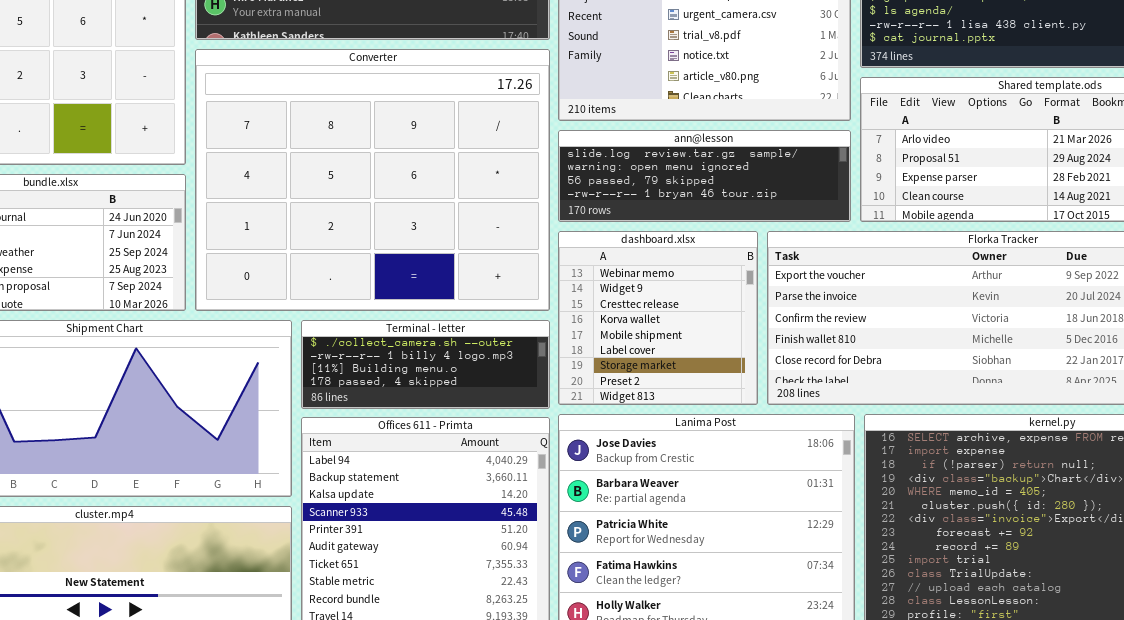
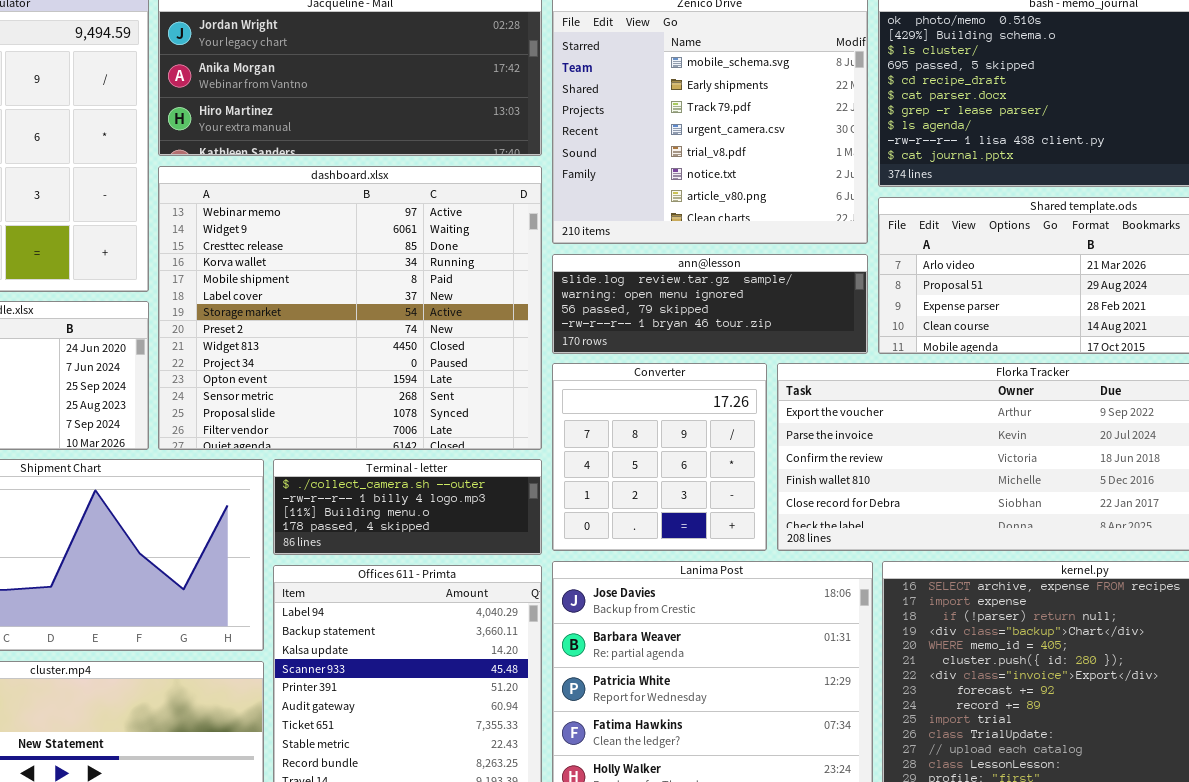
Converter: [195,49,550,311] -> [552,363,767,551], moved, resized
dashboard.xlsx: [558,231,758,405] -> [158,166,542,450], moved, resized

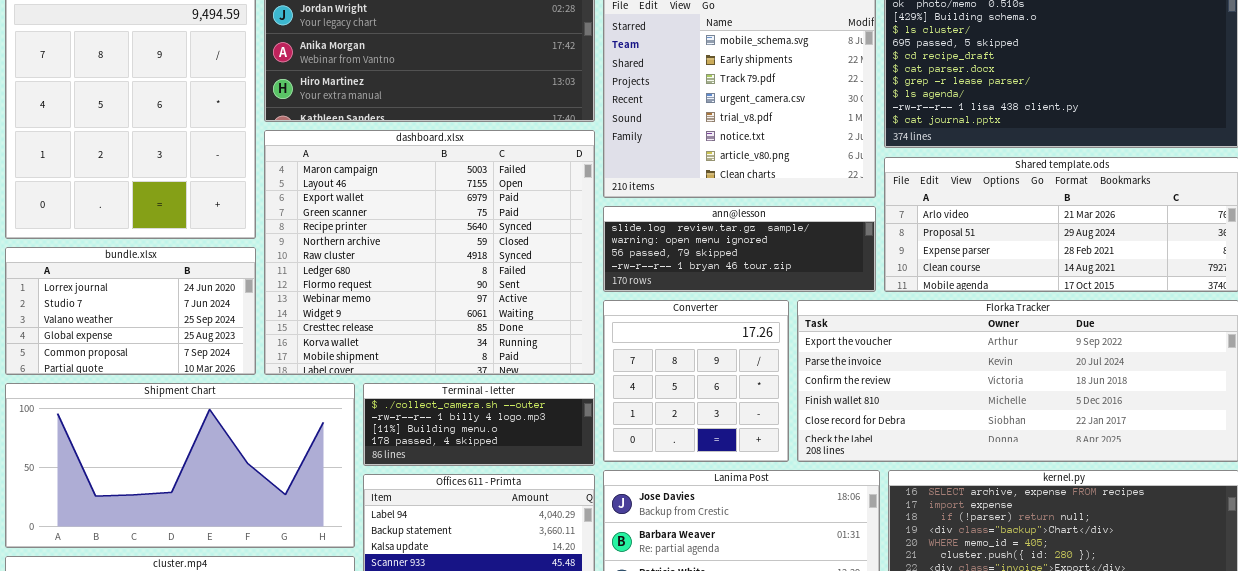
dashboard.xlsx: [158,166,542,450] -> [264,130,595,375], scrolled up 9 rows

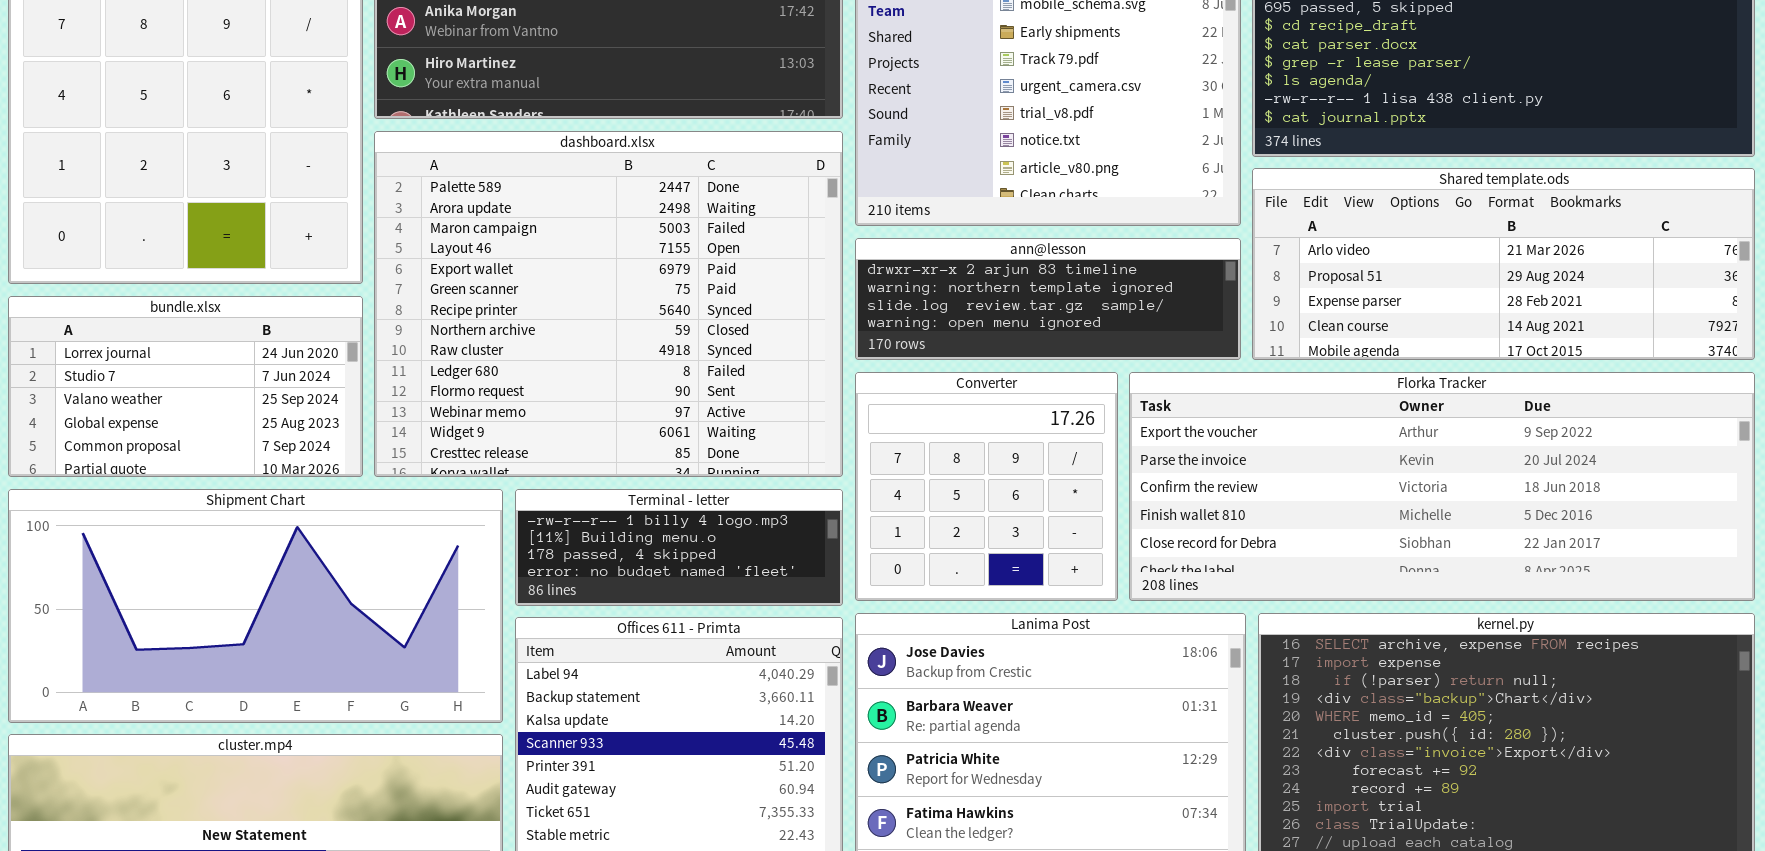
dashboard.xlsx: [264,130,595,375] -> [374,131,843,477], scrolled up 2 rows
ann@lesson: [603,206,876,292] -> [855,238,1241,360], scrolled up 2 rows
Terminal - letter: [363,383,595,466] -> [515,489,843,606], scrolled down 1 row

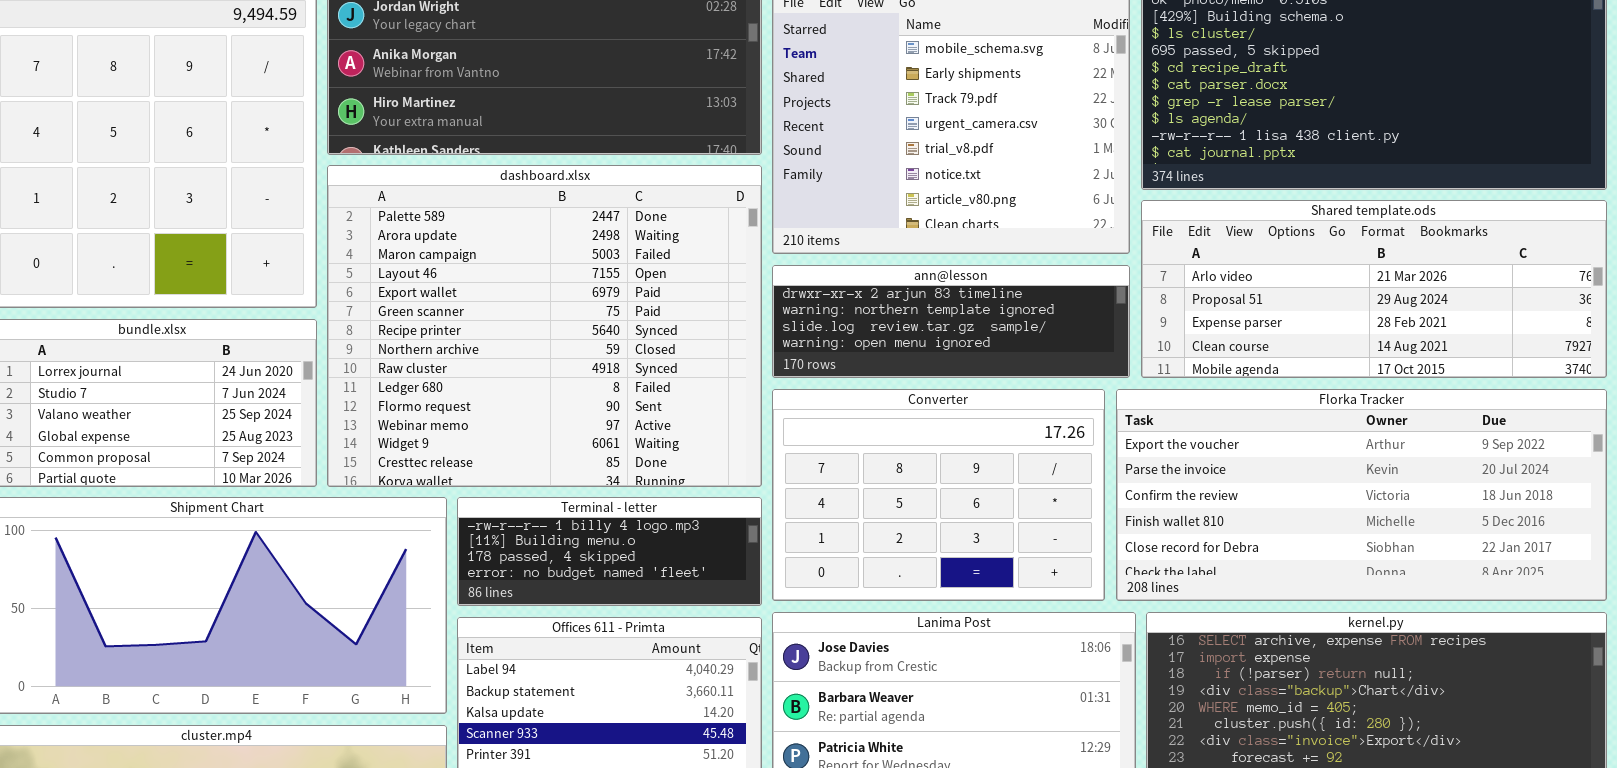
Converter: [855,372,1118,601] -> [772,389,1105,601], resized
Florka Tracker: [1129,372,1755,601] -> [1116,389,1607,601], resized

